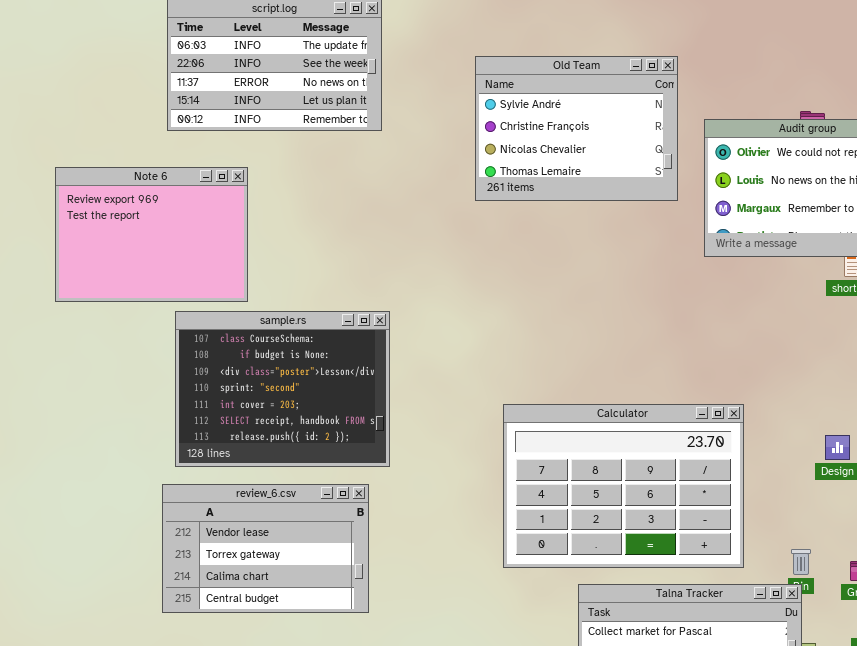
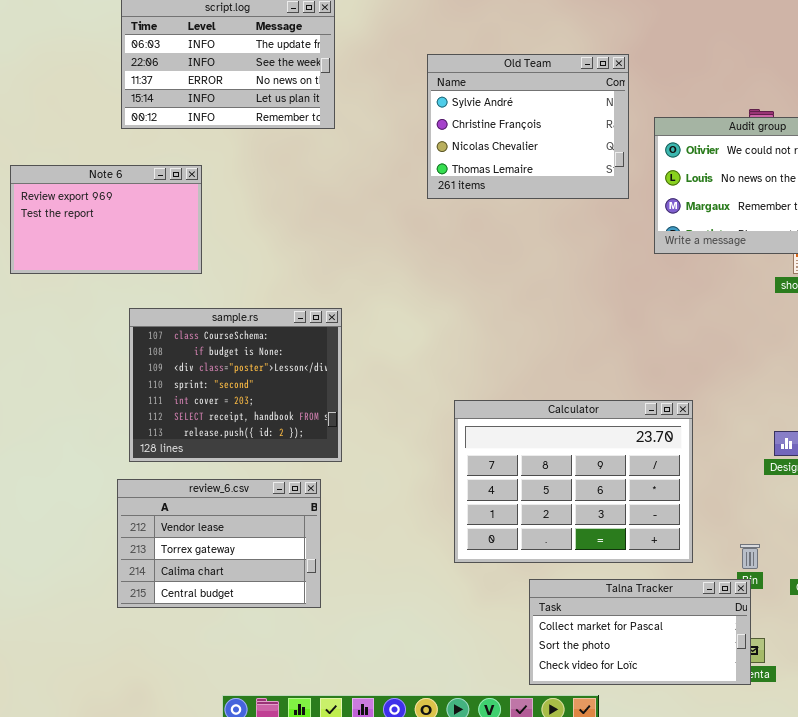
Note 6: [55,167,248,302] -> [10,165,202,274], resized

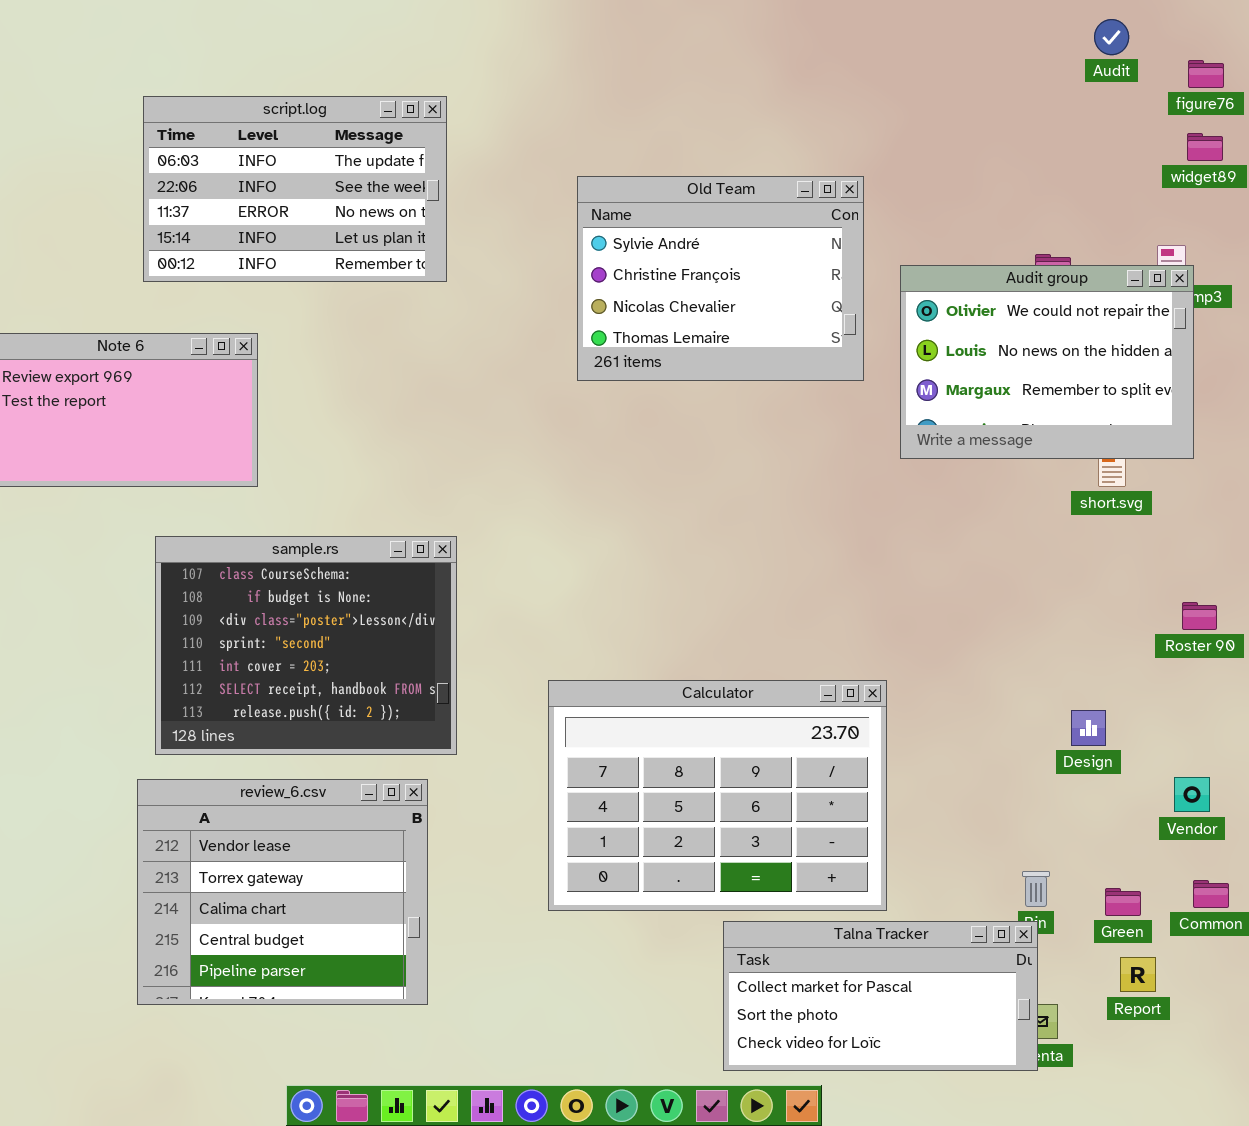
Calculator: [454,400,693,563] -> [548,680,887,911], moved
review_6.csv: [117,479,321,608] -> [137,779,428,1005], resized

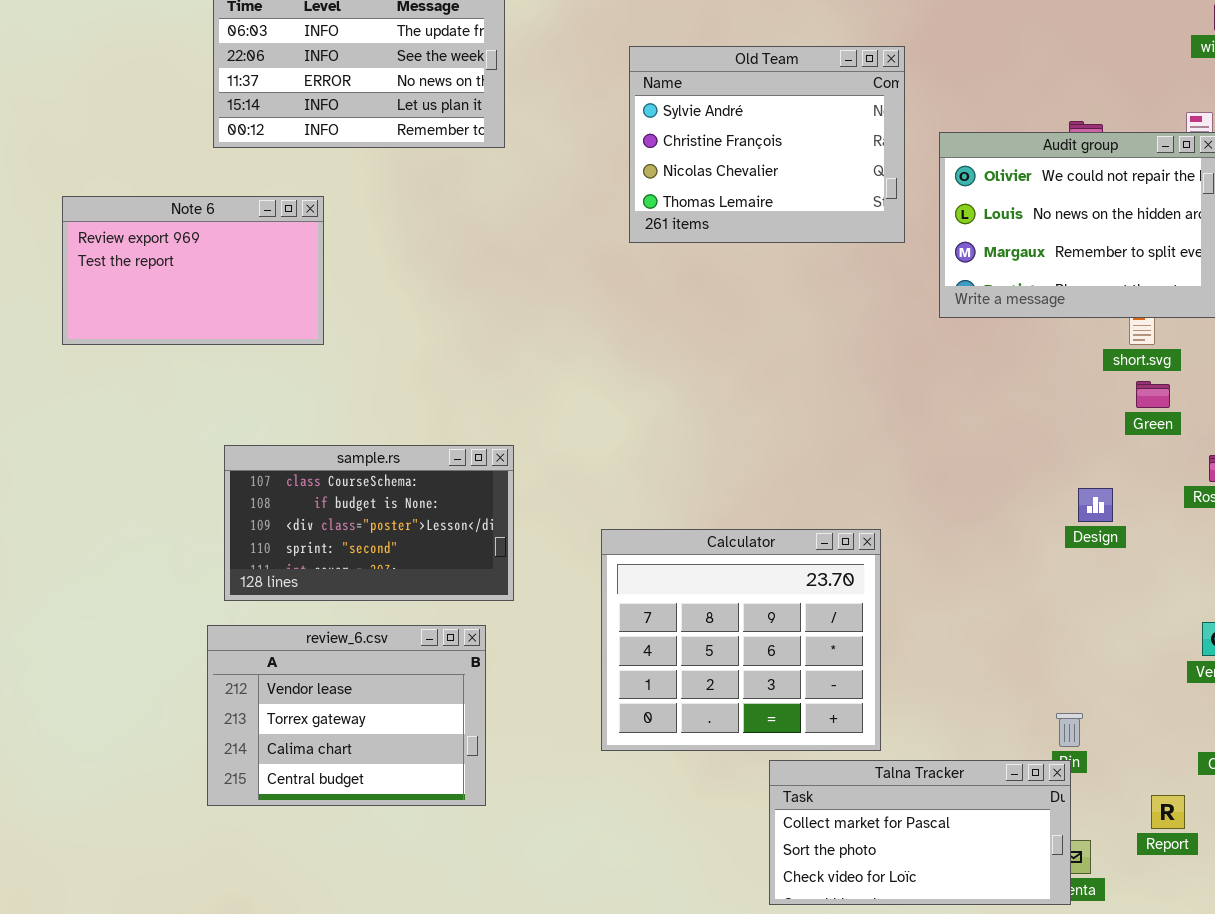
sample.rs: [155,536,457,755] -> [224,445,514,601], resized
Calculator: [548,680,887,911] -> [601,529,881,751], resized
Design: [1071,710,1106,746] -> [1078,488,1113,522], moved
review_6.csv: [137,779,428,1005] -> [207,625,486,806], resized
Green: [1105,888,1141,916] -> [1136,381,1170,408], moved

